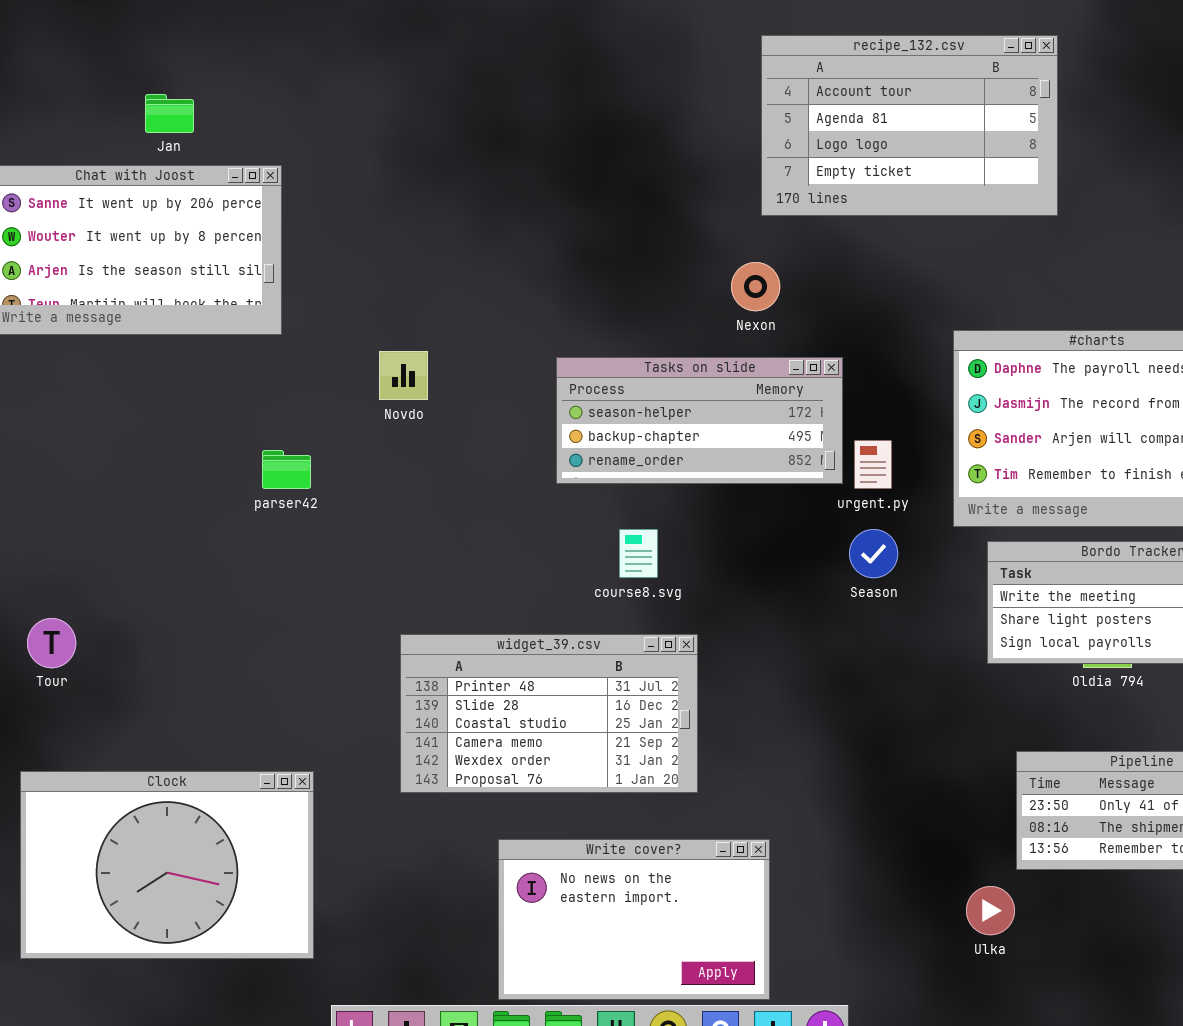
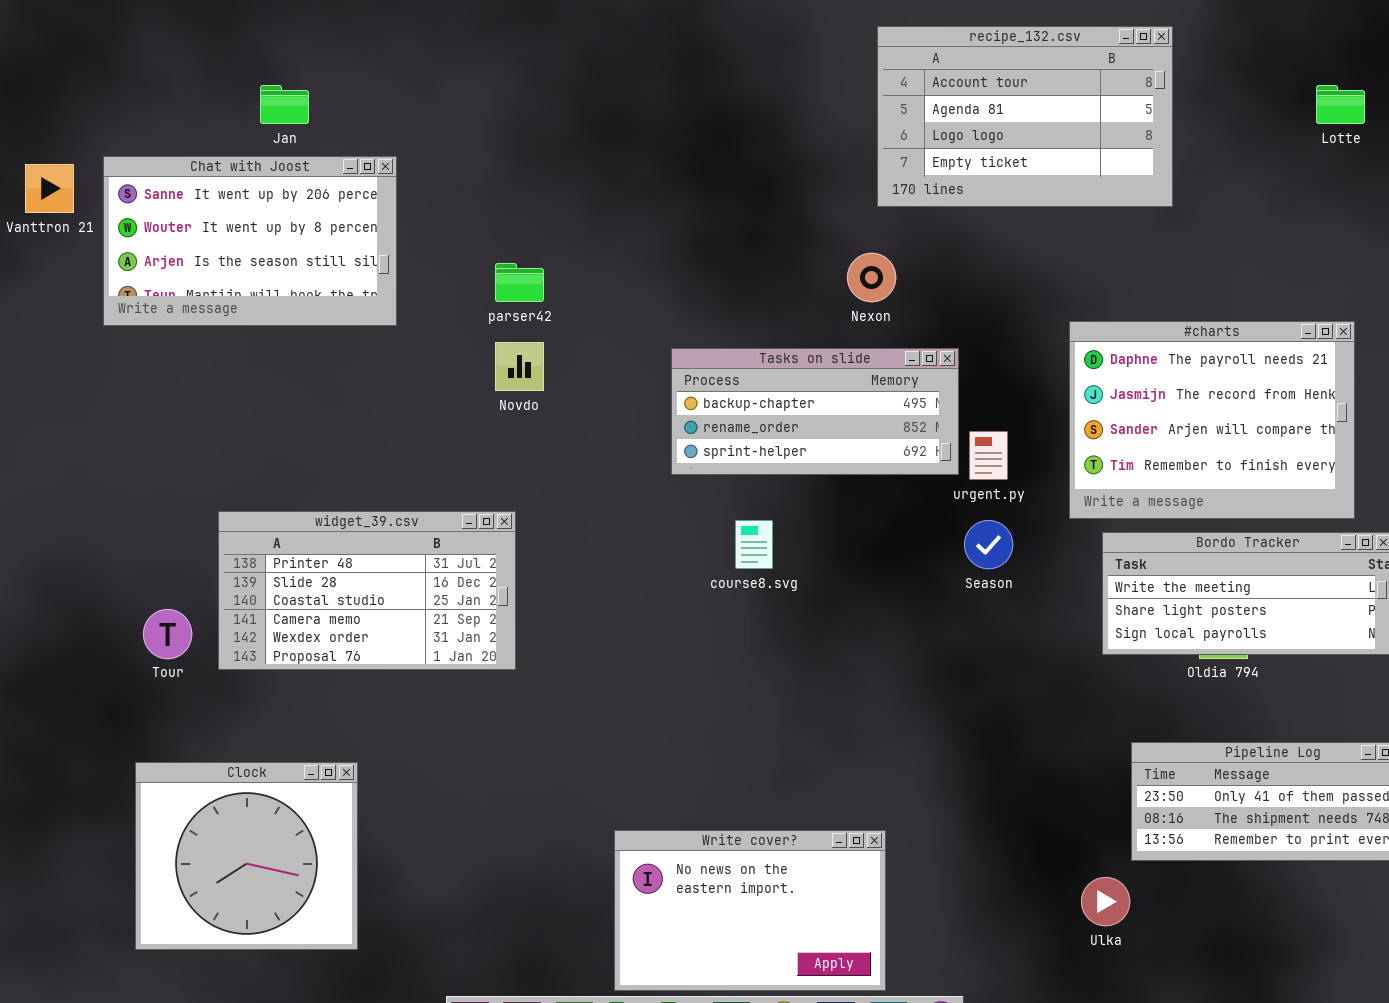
Tasks on slide: [556,357,843,484] -> [671,348,959,475], scrolled down 1 row
parser42: [262,450,311,489] -> [495,263,544,302], moved
widget_39.csv: [400,634,698,793] -> [218,511,516,670], moved
Clock: [20,771,314,959] -> [135,762,358,950], resized

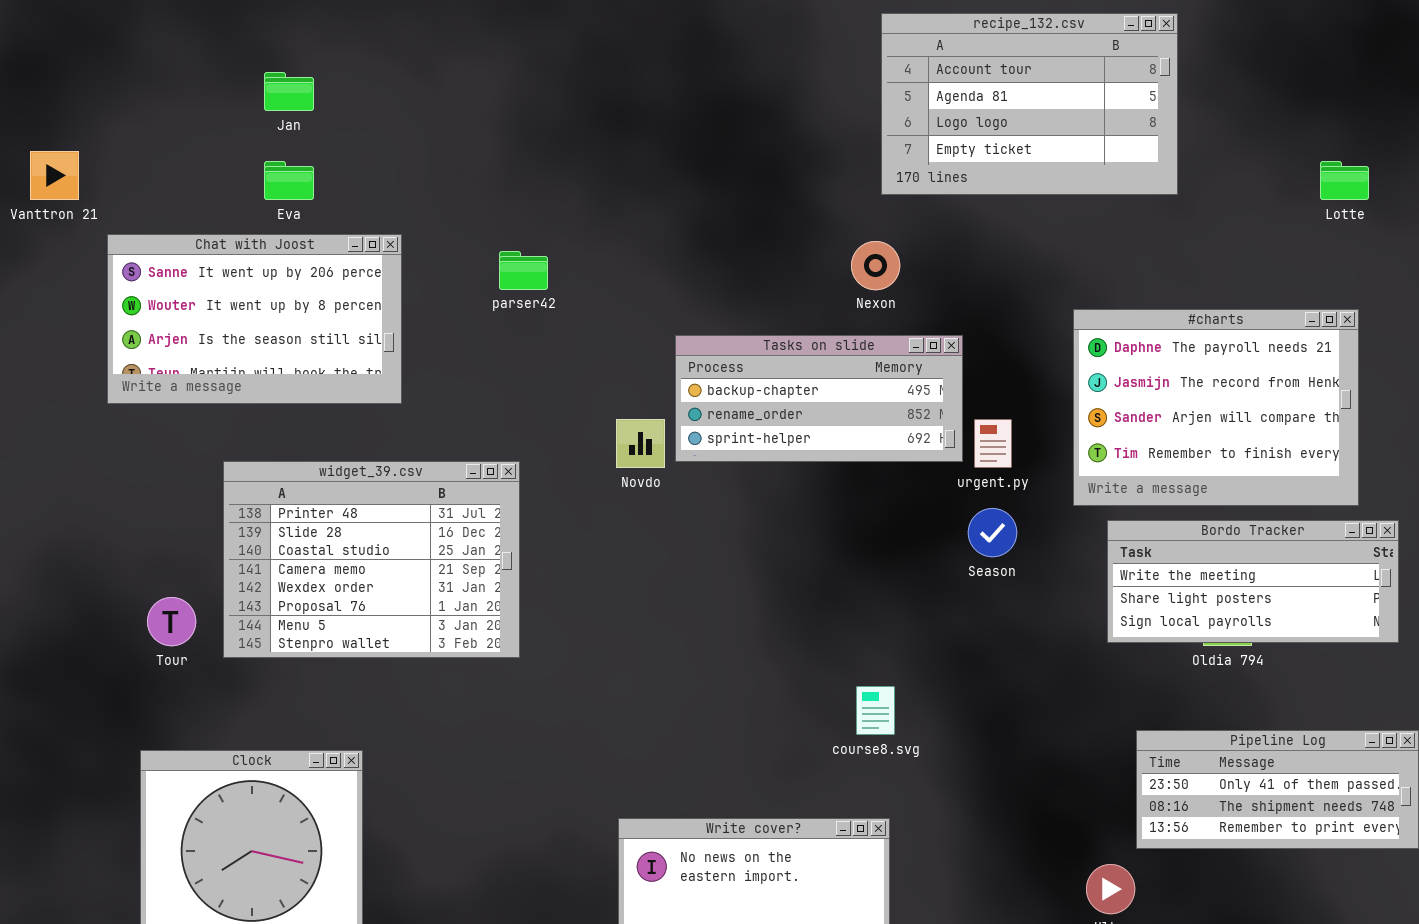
Lotte: [1316,85,1365,124] -> [1320,161,1369,200], moved
Chat with Joost: [103,156,397,326] -> [107,234,402,404], moved
Novdo: [495,342,544,391] -> [616,419,665,468], moved
widget_39.csv: [218,511,516,670] -> [223,461,520,658], resized
course8.svg: [735,520,773,569] -> [856,686,895,735], moved

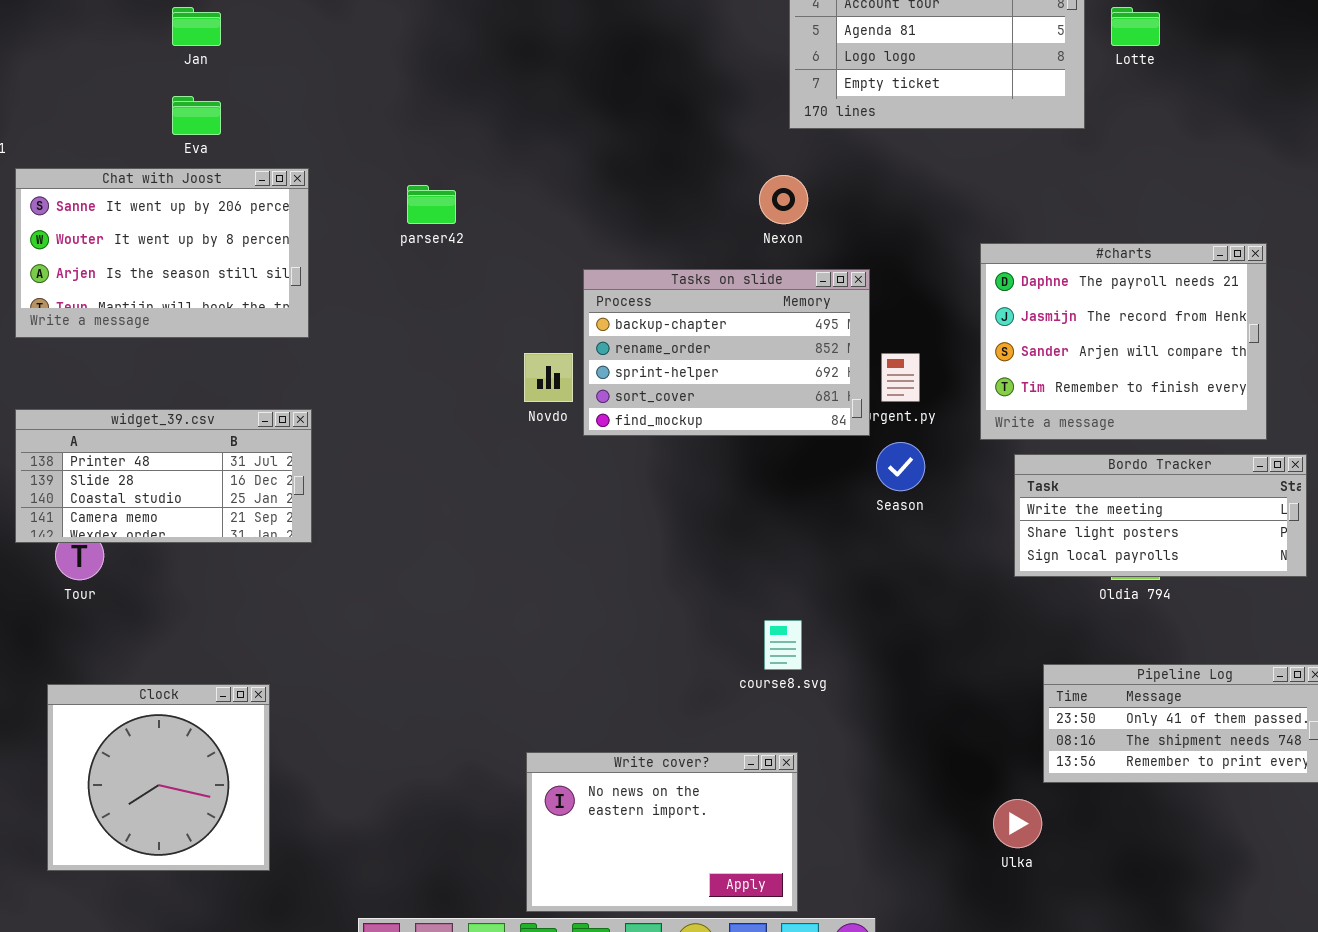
Lotte: [1320,161,1369,200] -> [1111,7,1160,46], moved
Tasks on slide: [675,335,963,462] -> [583,269,870,436], resized
widget_39.csv: [223,461,520,658] -> [15,409,312,543], moved, resized

